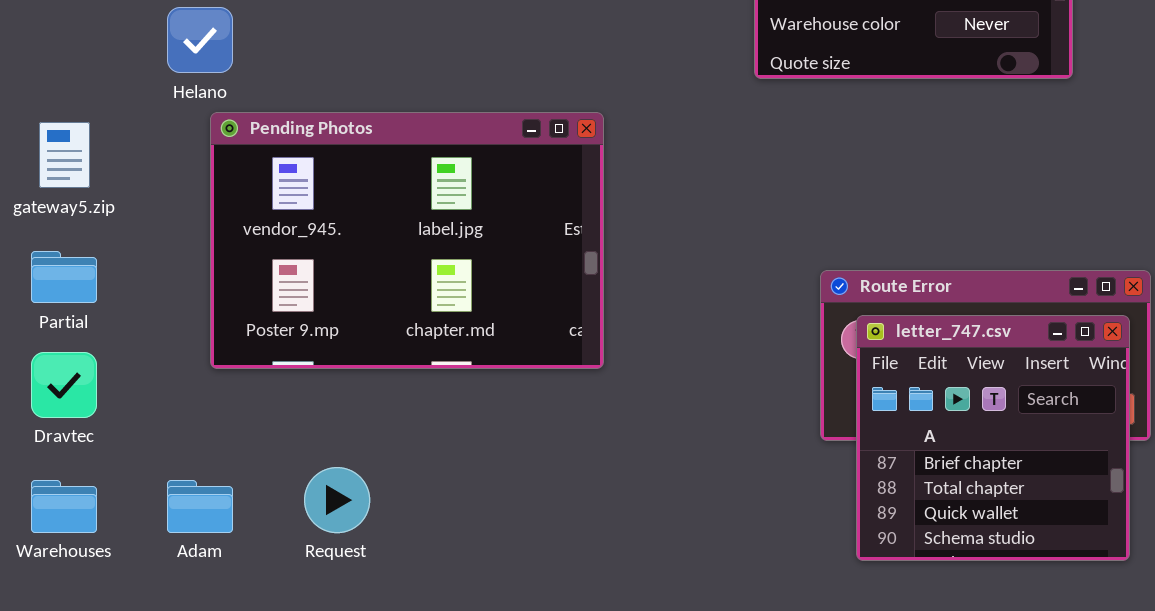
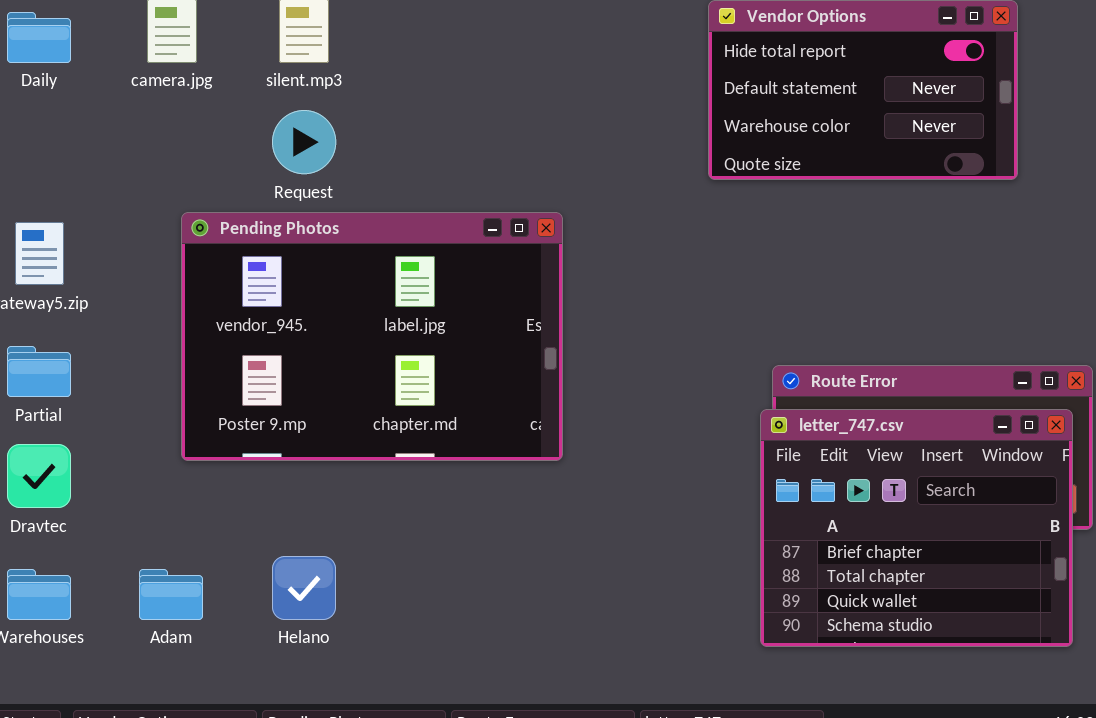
Helano: [167,7,233,73] -> [272,556,336,620], moved
letter_747.csv: [856,315,1130,561] -> [760,409,1073,647], resized
Request: [304,467,370,533] -> [272,110,336,174], moved

